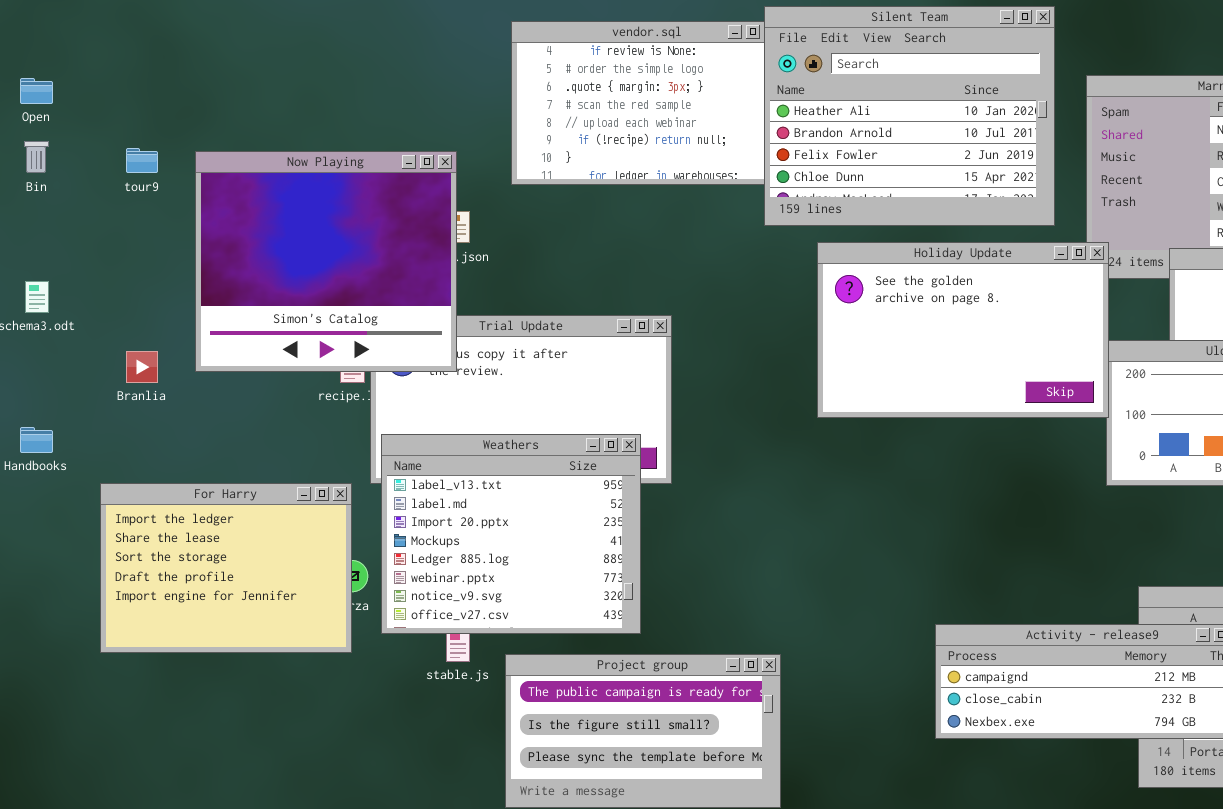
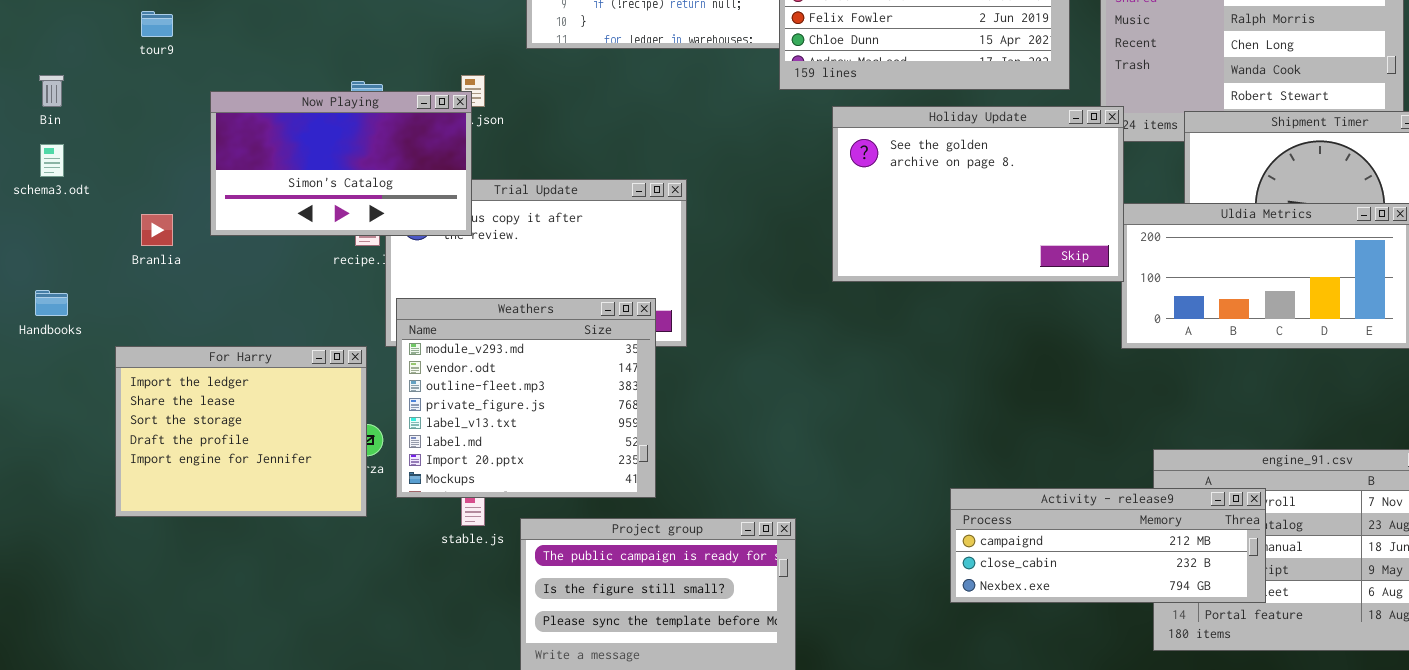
Bin: [24,141,49,173] -> [39,75,64,107], moved
Now Playing: [195,151,457,372] -> [210,91,472,236], resized
Weathers: [381,434,641,634] -> [396,298,656,498], scrolled up 4 rows

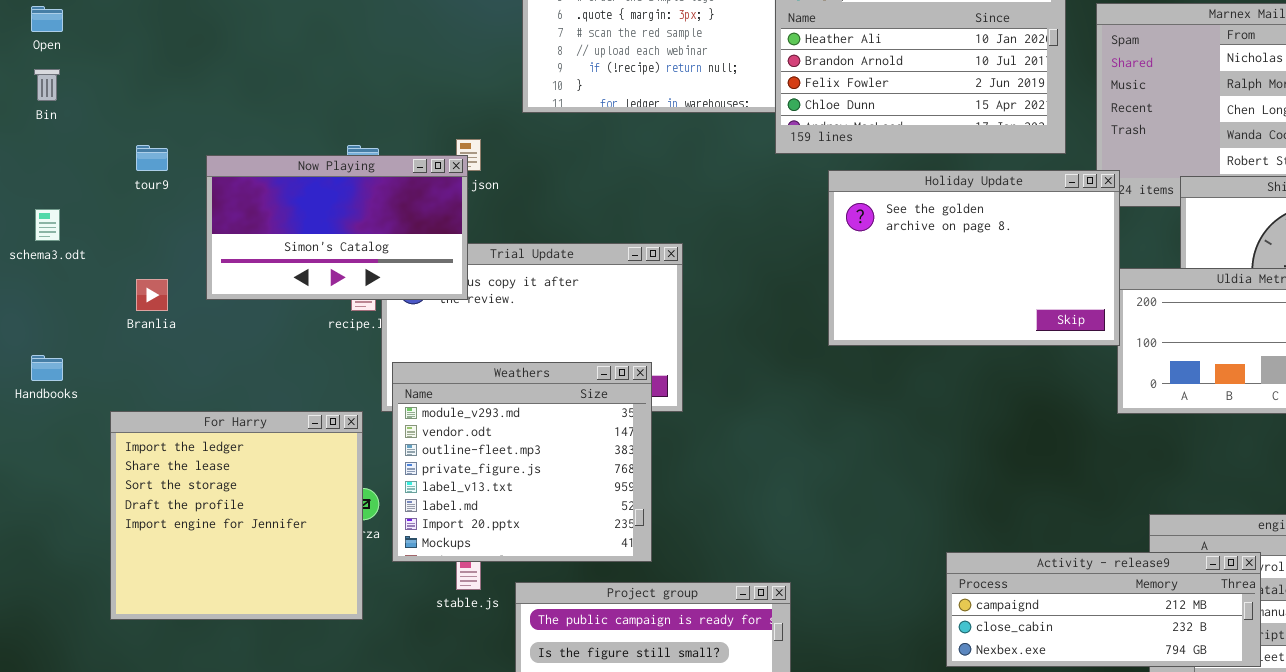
tour9: [141,11,173,37] -> [136,145,168,171], moved
Bin: [39,75,64,107] -> [34,69,60,101], moved
For Harry: [115,346,367,517] -> [110,411,363,620], resized

